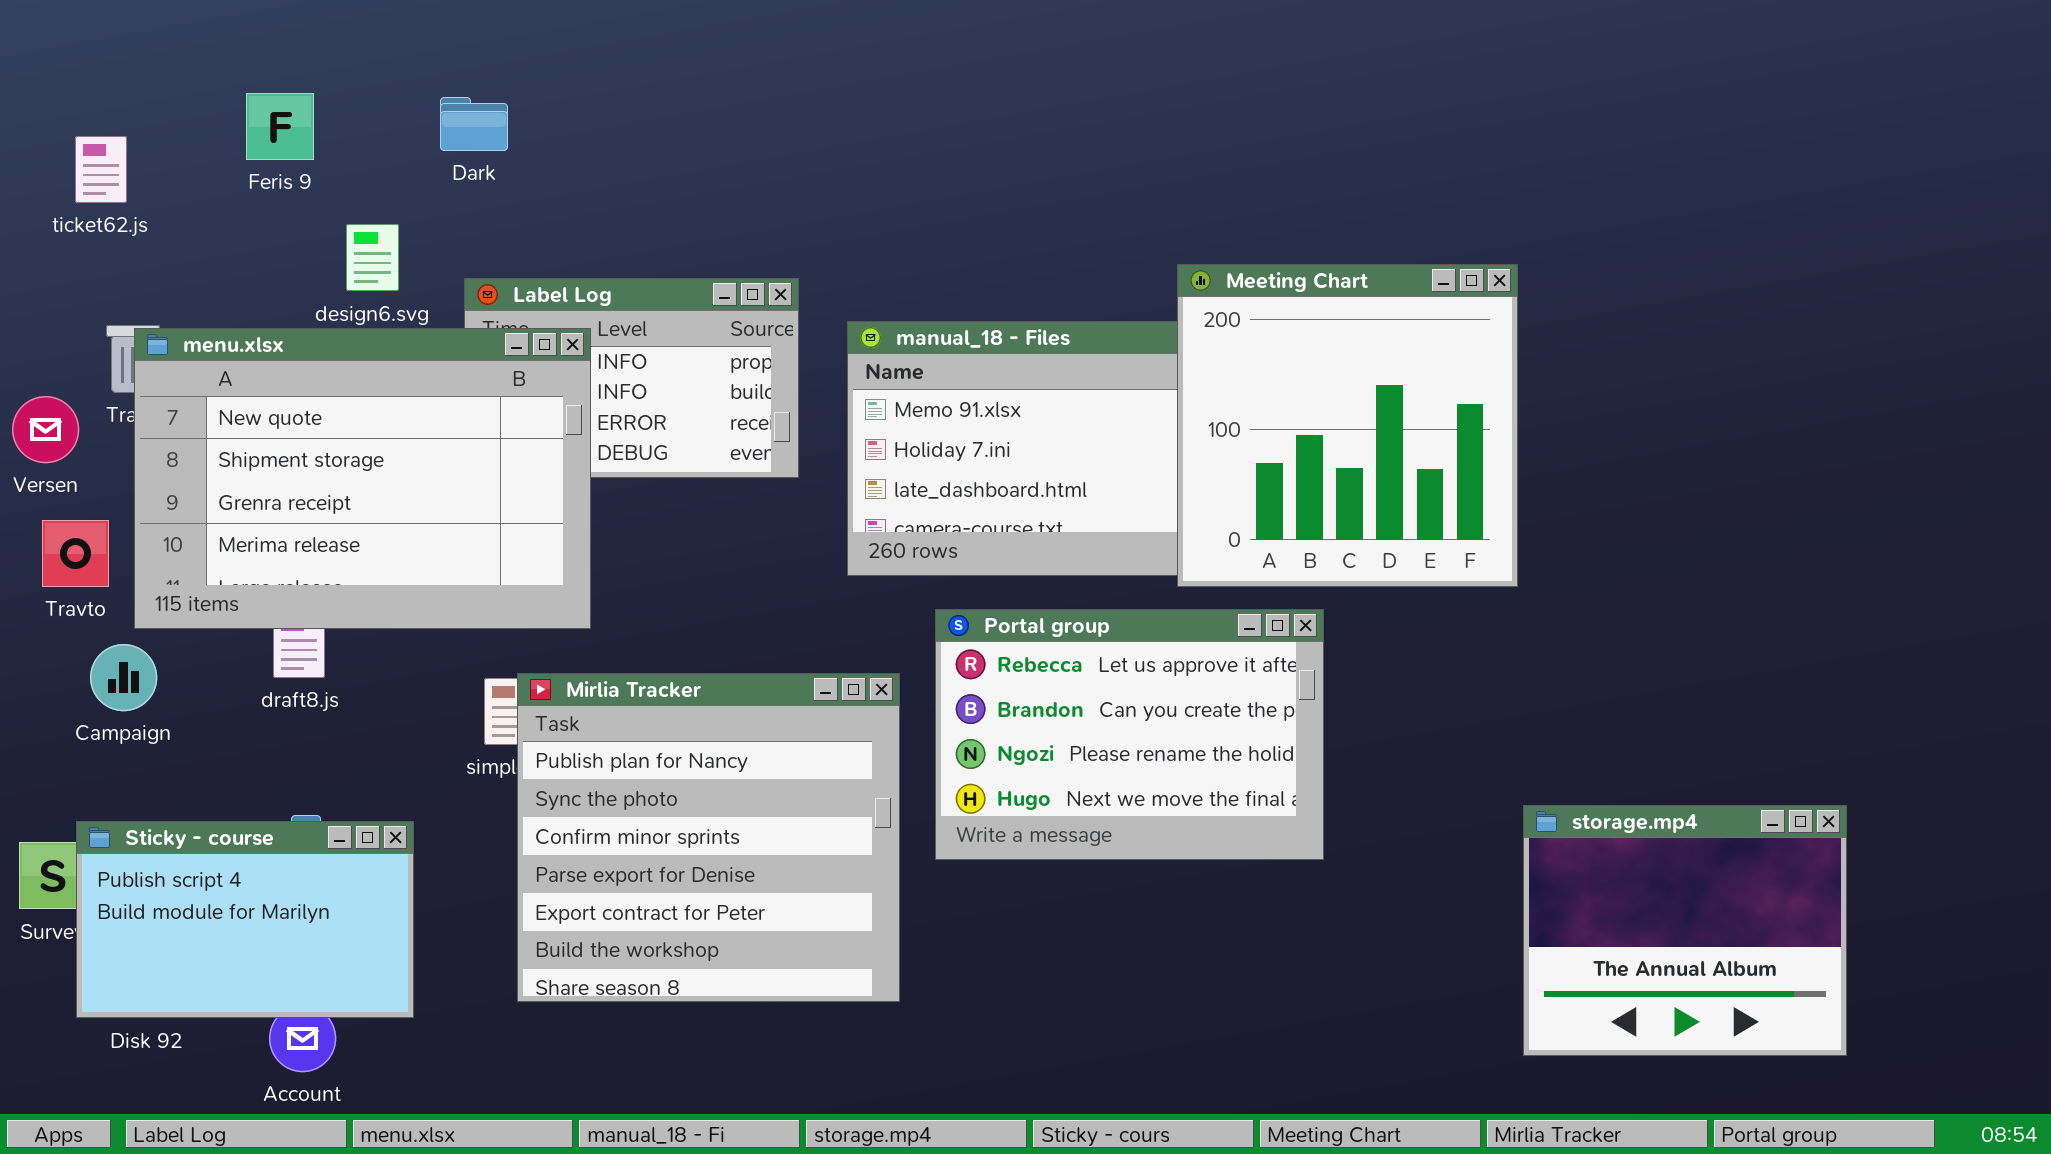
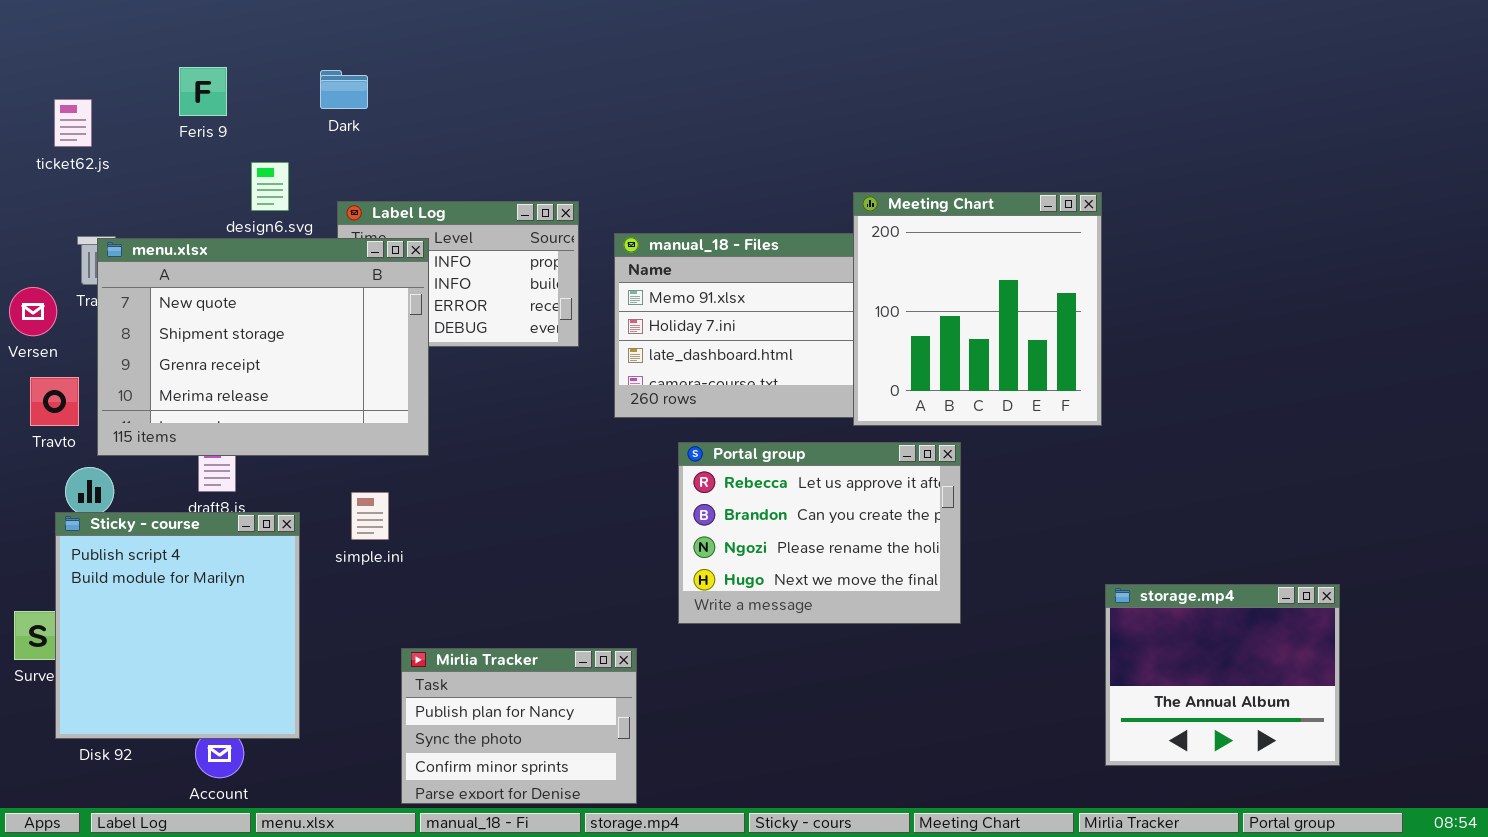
Mirlia Tracker: [517,673,900,1002] -> [401,648,637,804], moved, resized
Sticky - course: [76,821,414,1018] -> [55,512,300,739], resized

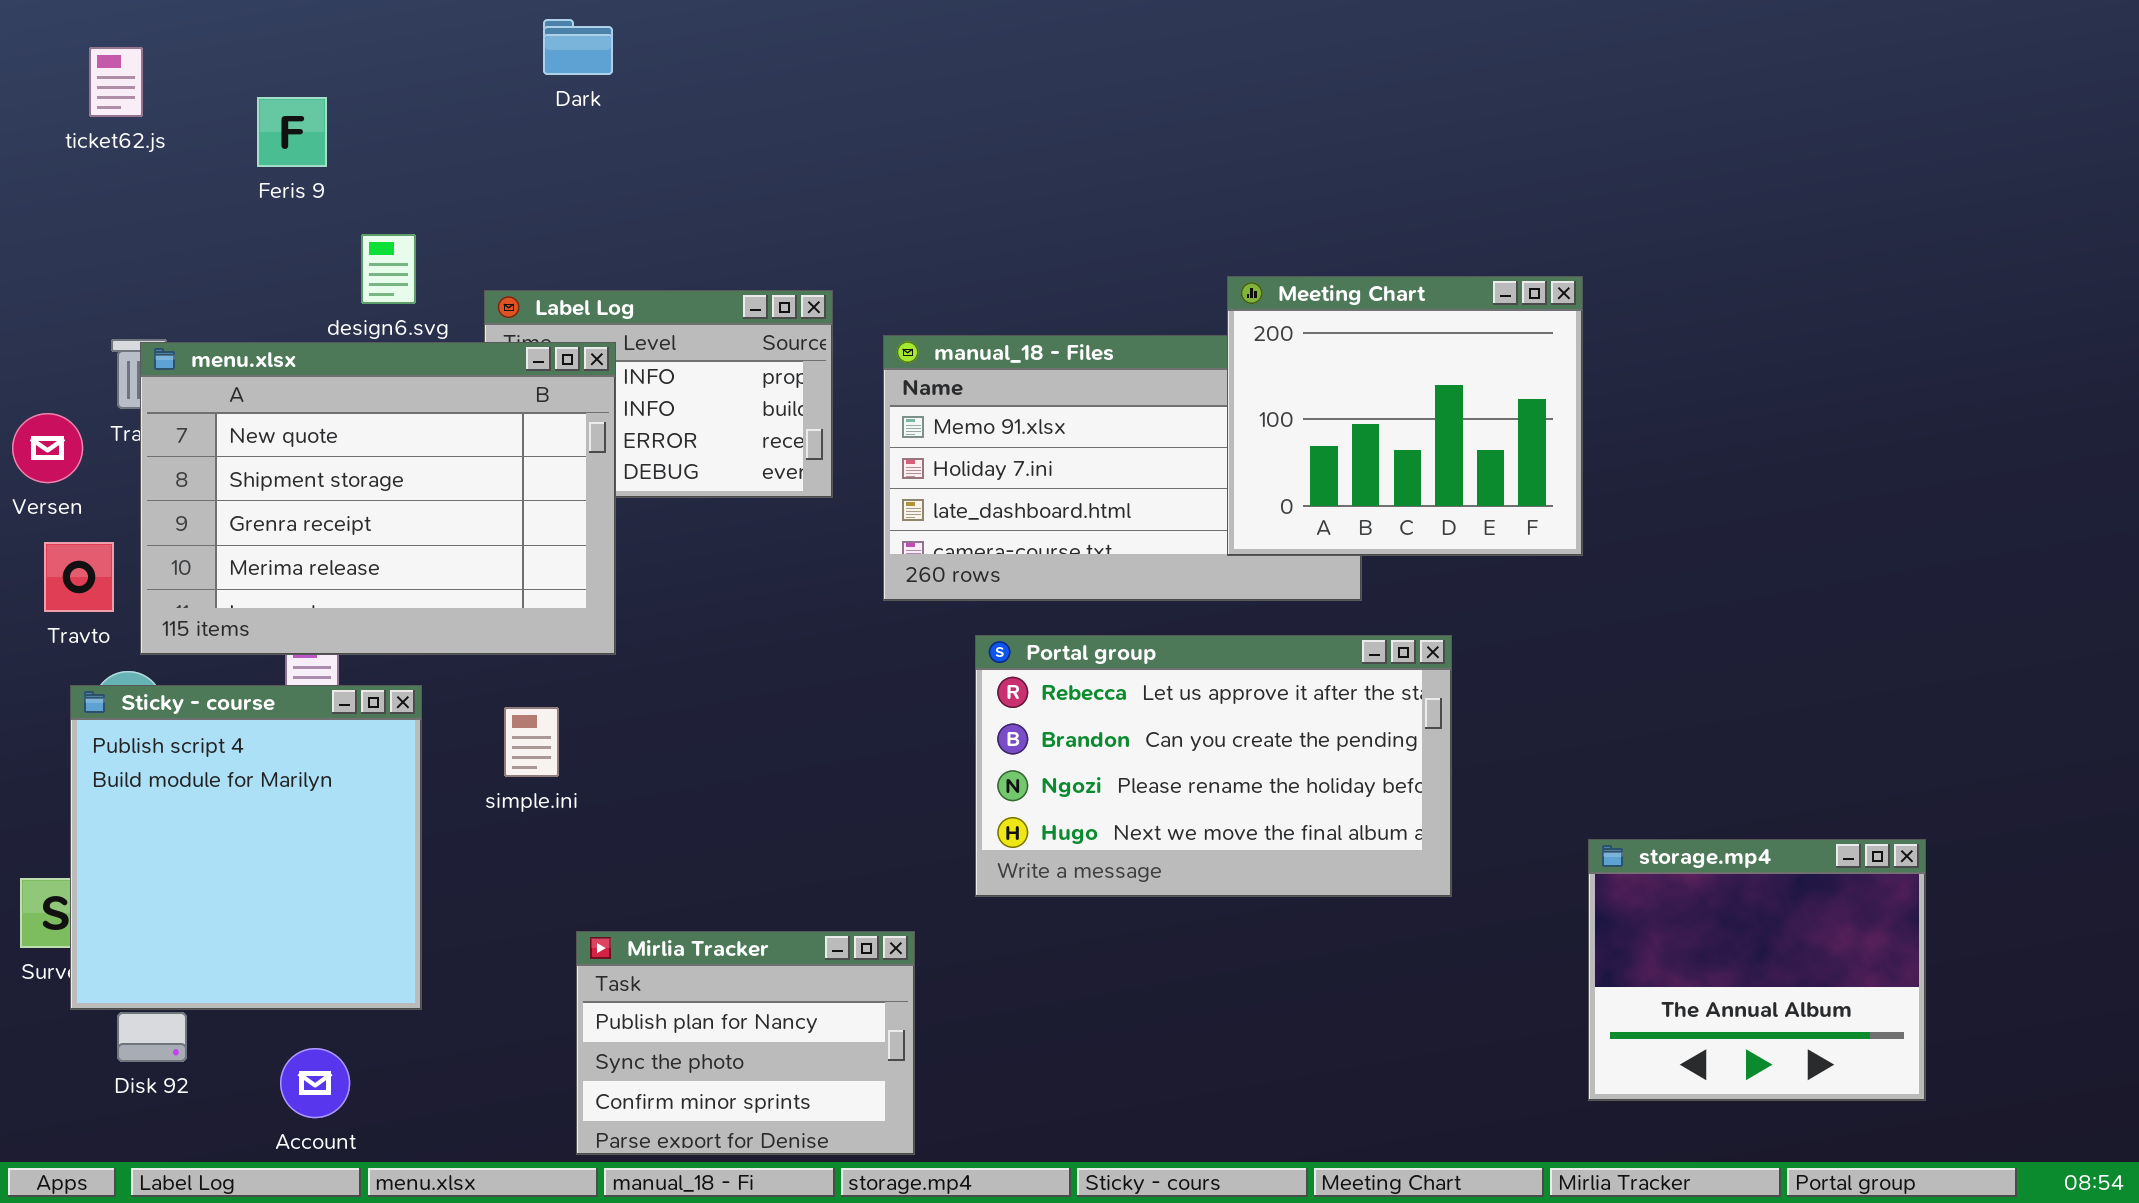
Dark: [320,70,368,109] -> [543,19,613,75], moved
ticket62.js: [54,99,92,147] -> [89,47,143,117], moved
Meeting Chart: [853,192,1102,426] -> [1227,276,1583,556], resized
Portal group: [678,442,961,624] -> [975,635,1452,897], resized
Sticky - course: [55,512,300,739] -> [70,685,422,1010], moved

